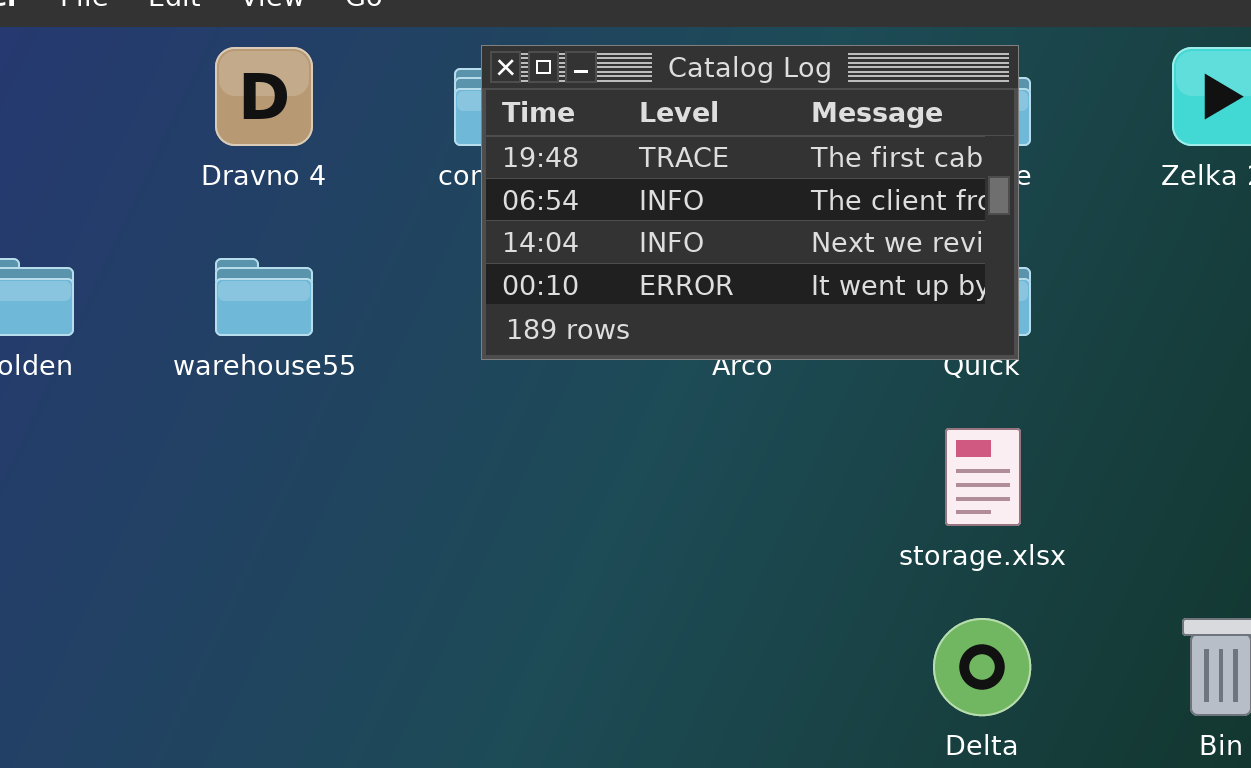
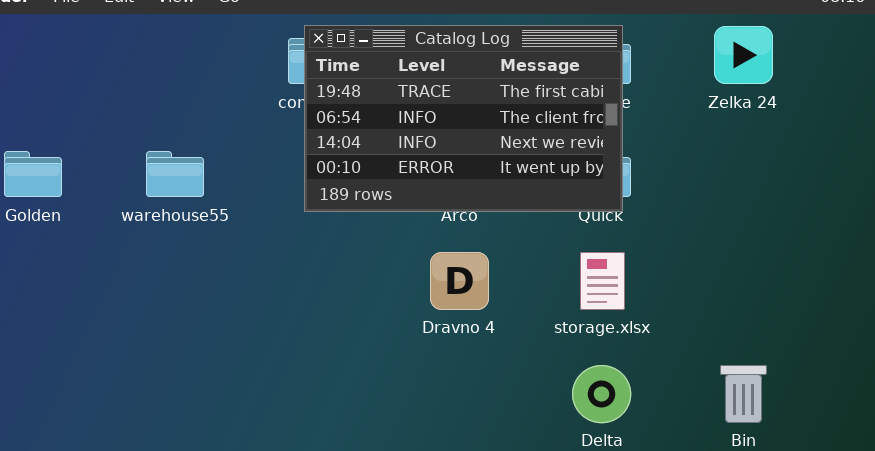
Dravno 4: [215,47,313,146] -> [430,252,489,310], moved

